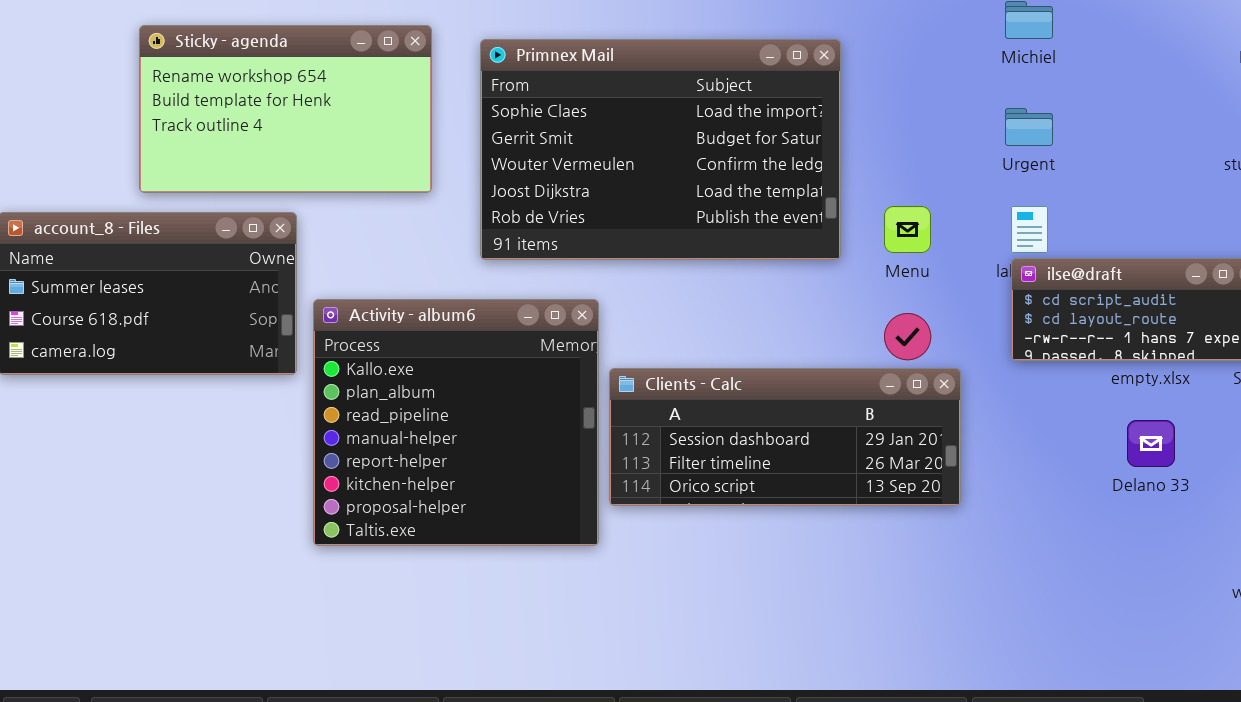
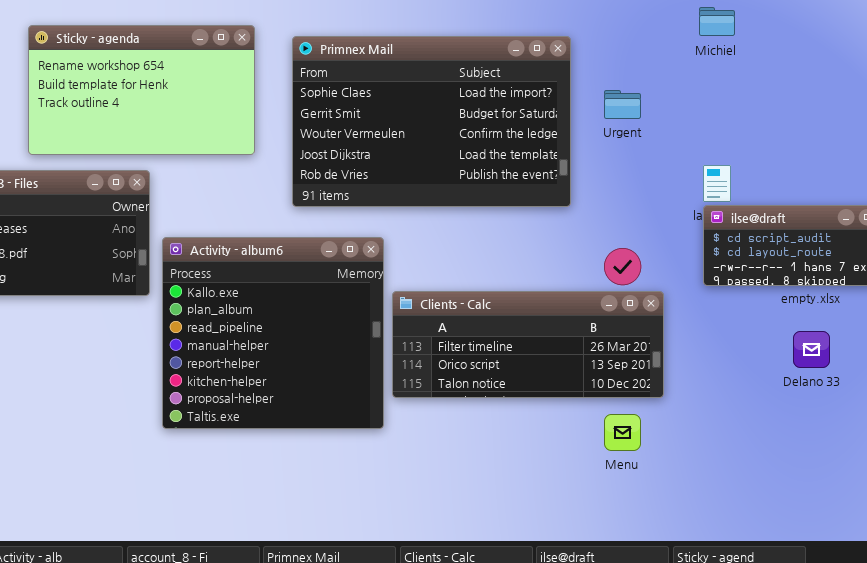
Urgent: [1005,108,1053,146] -> [604,90,641,119], moved
Menu: [884,206,931,253] -> [604,414,641,451], moved
Clients - Calc: [609,368,961,506] -> [392,291,664,398], scrolled down 1 row

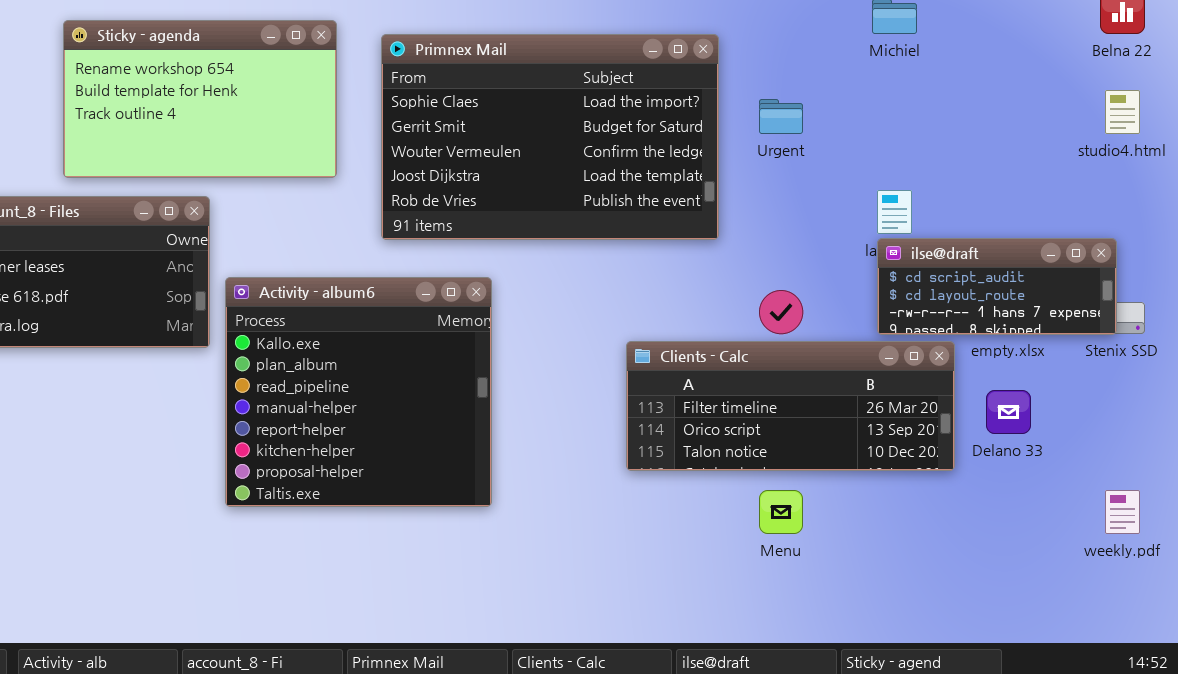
Clients - Calc: [392,291,664,398] -> [626,341,955,471], moved

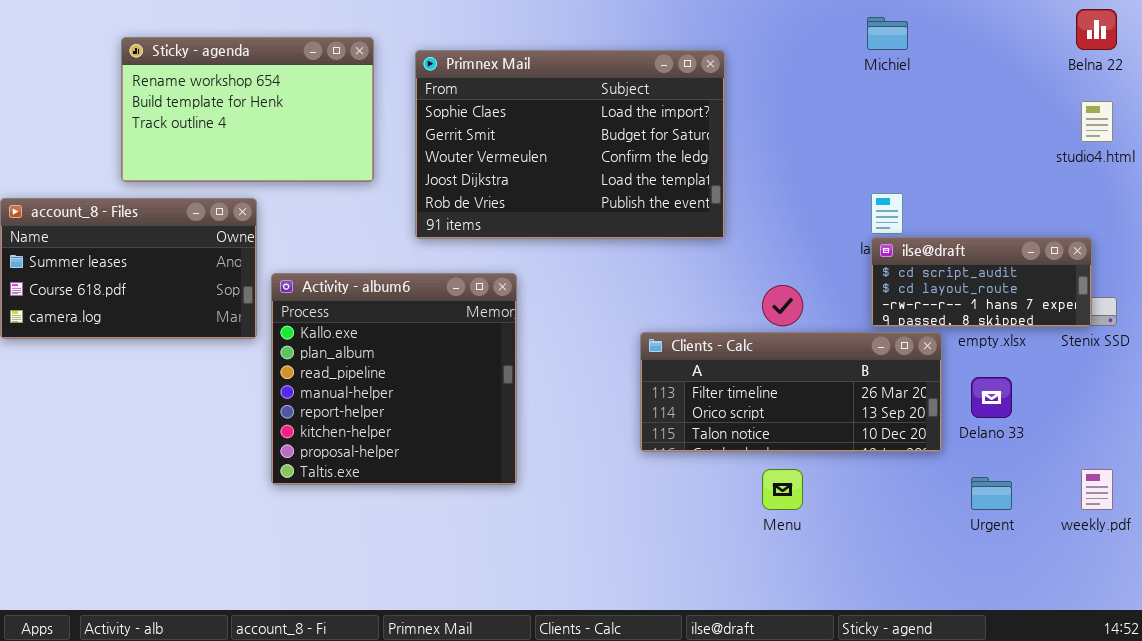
Urgent: [759,99,803,134] -> [971,477,1012,510], moved

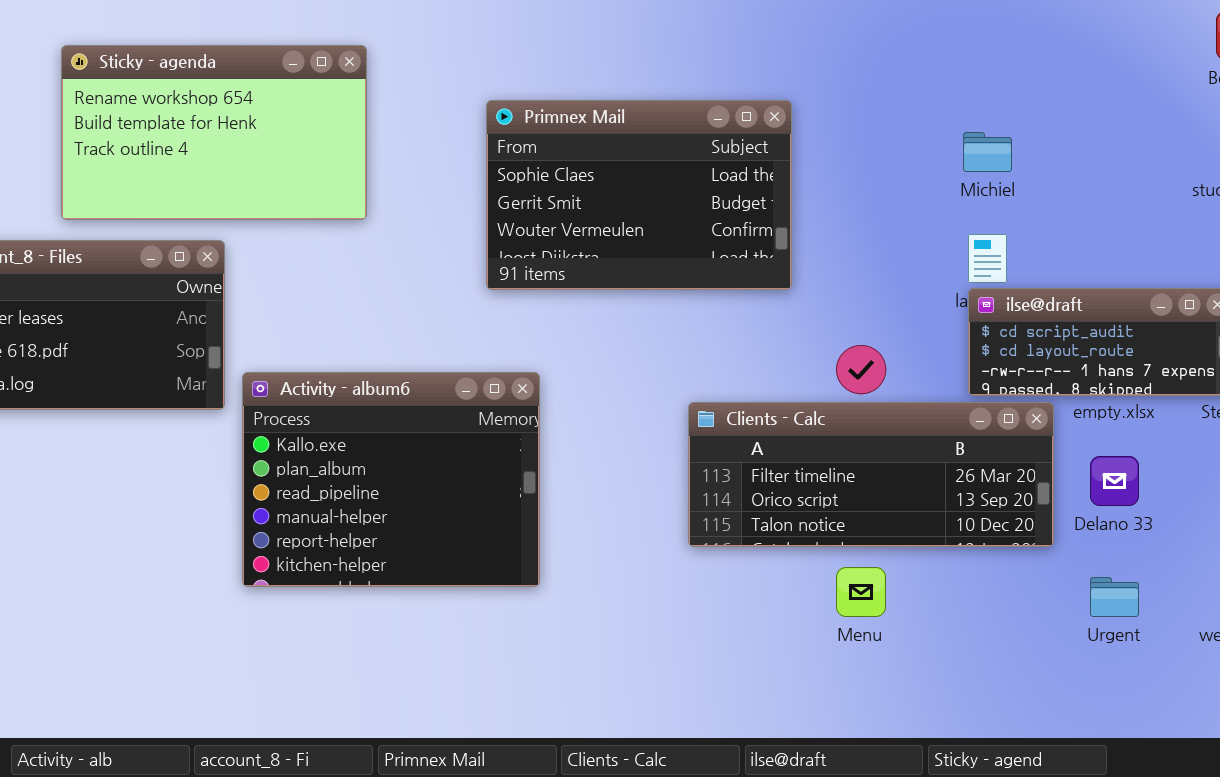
Michiel: [867,17,908,50] -> [963,132,1012,172], moved
Primnex Mail: [415,50,725,239] -> [486,100,792,290], resized
Activity - album6: [271,273,517,485] -> [242,372,540,587], resized

